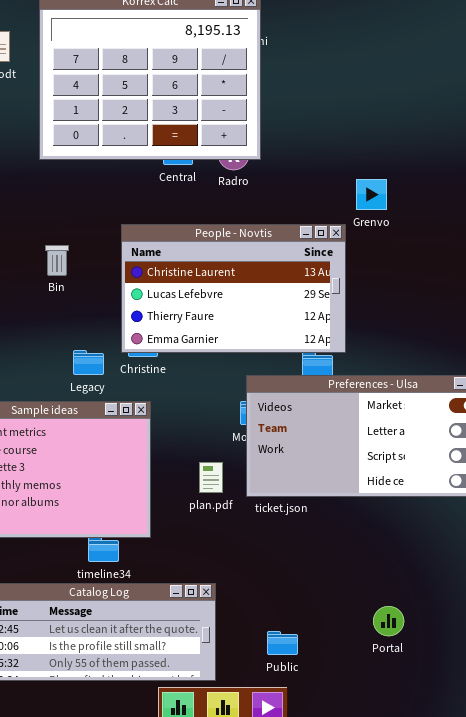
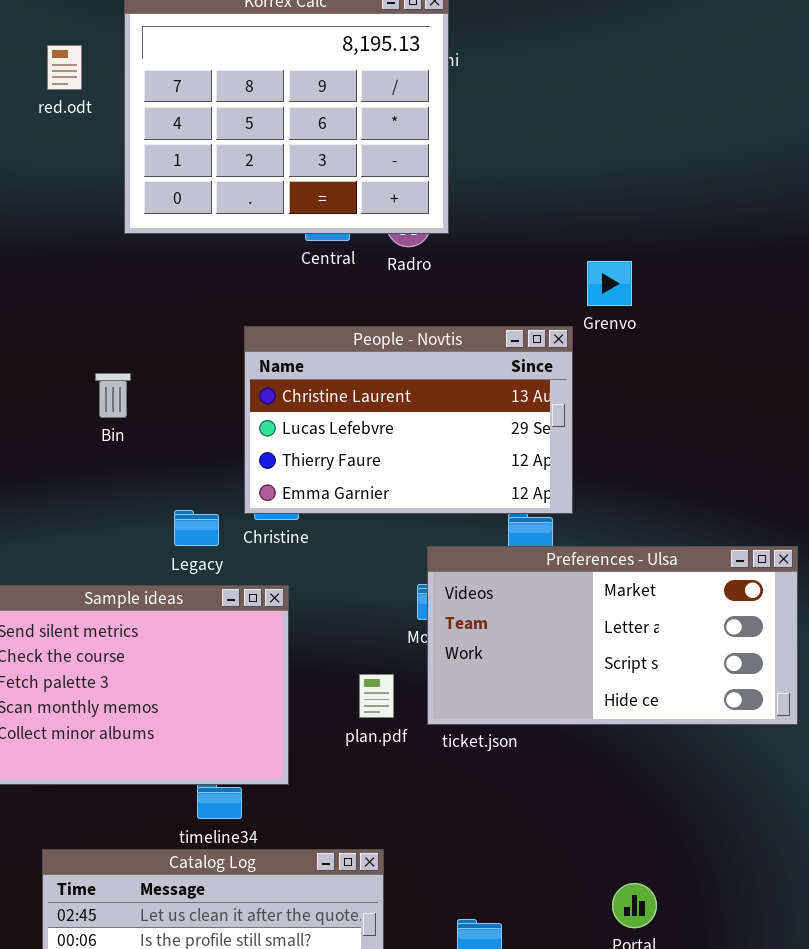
Bin: [45,245,69,276] -> [95,373,131,418], moved

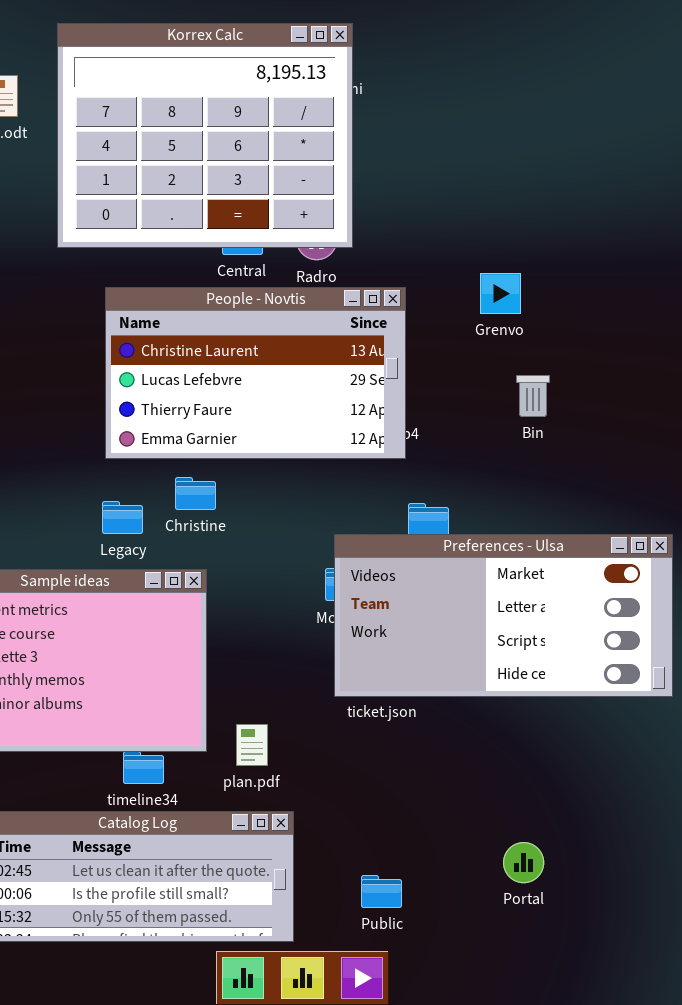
People - Novtis: [244,326,573,514] -> [105,287,406,459], moved
Bin: [95,373,131,418] -> [516,375,550,417], moved
plan.pdf: [359,674,394,718] -> [236,724,268,766], moved

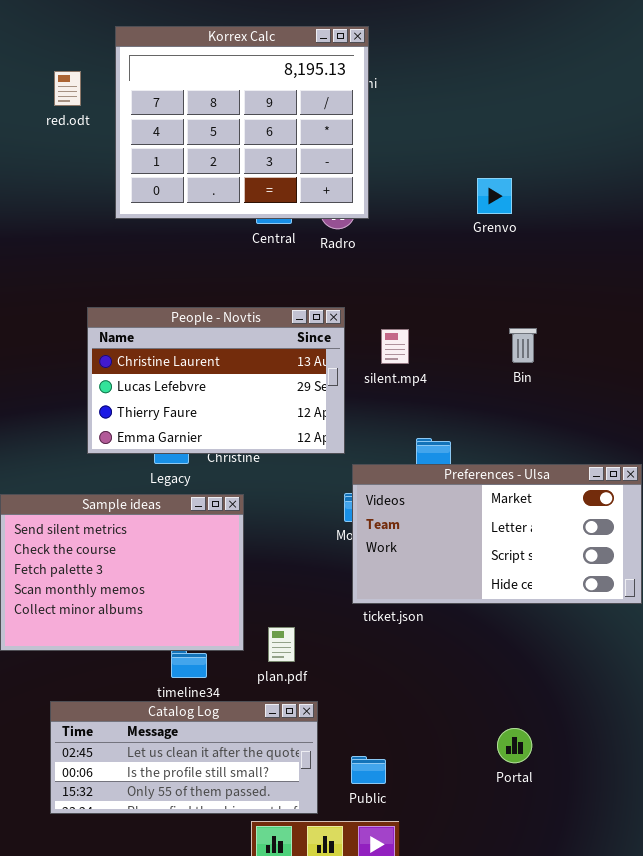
Grenvo: [480,273,521,314] -> [477,178,512,214], moved
People - Novtis: [105,287,406,459] -> [87,307,345,454], moved
Public: [361,875,402,908] -> [351,756,386,784], moved

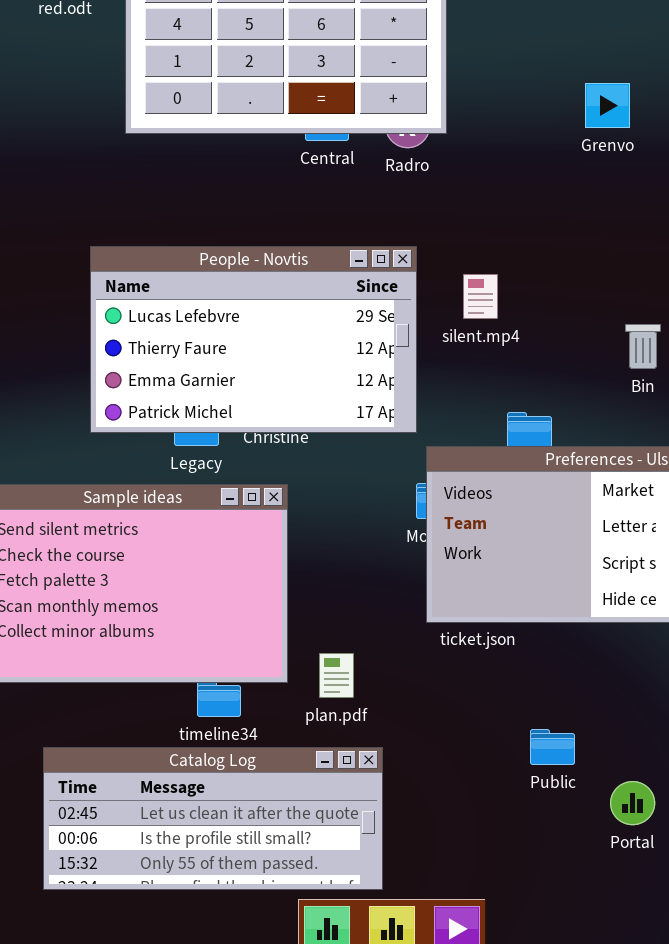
People - Novtis: [87,307,345,454] -> [90,246,417,433], scrolled down 1 row
Bin: [509,328,537,363] -> [625,324,661,369], moved
Public: [351,756,386,784] -> [530,729,575,765], moved

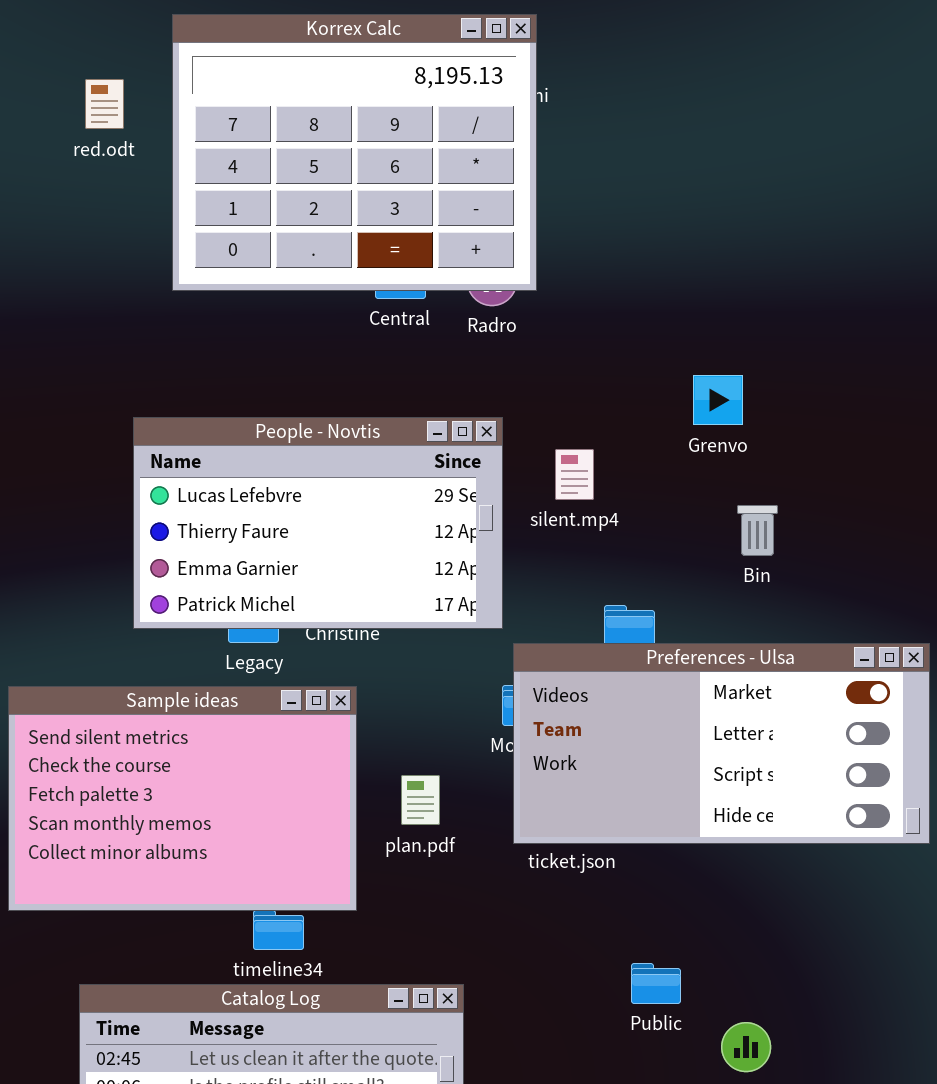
Grenvo: [585,83,630,128] -> [693,375,743,425], moved
plan.pdf: [319,653,354,698] -> [401,775,440,825], moved

